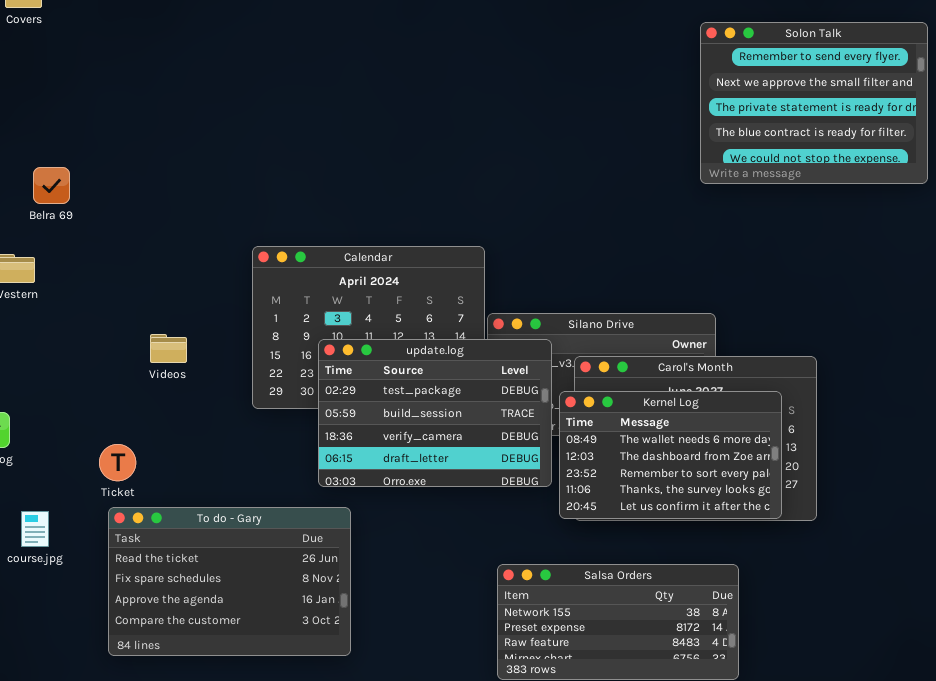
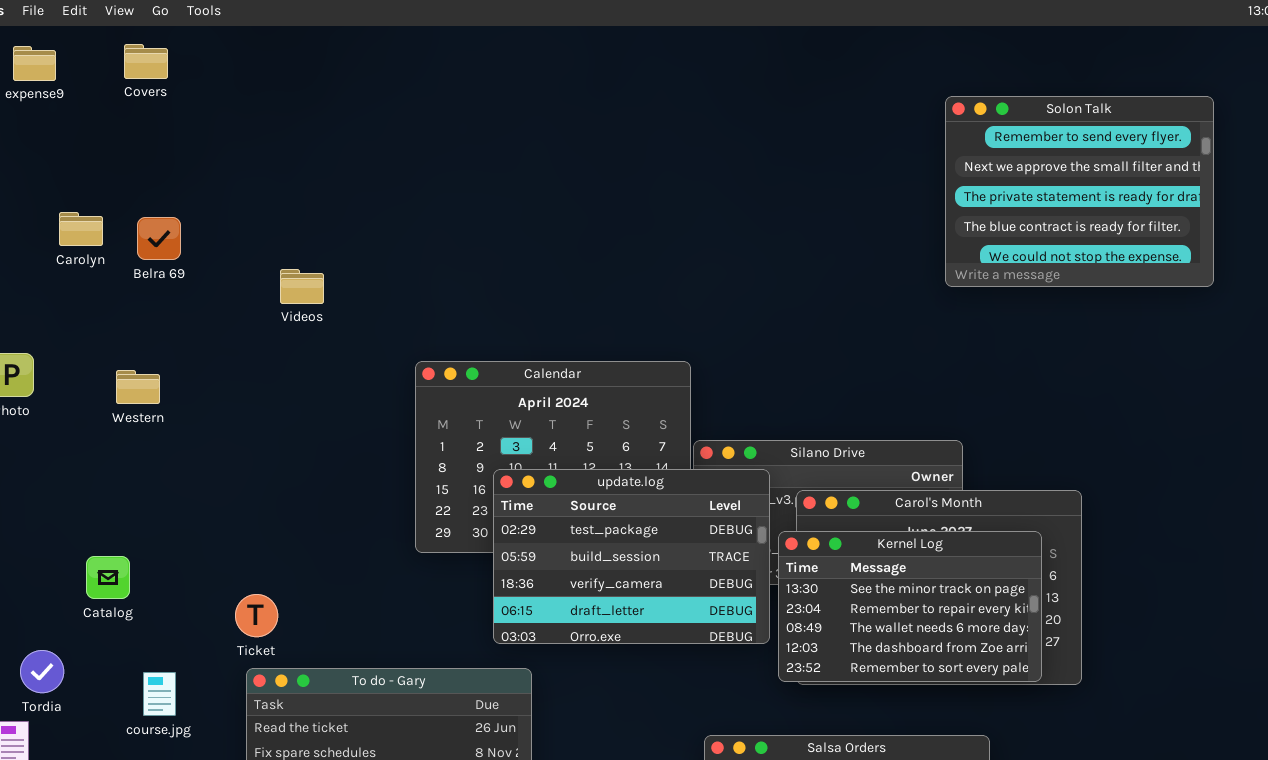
Belra 69: [33,167,70,204] -> [137,217,181,260], moved
Videos: [150,334,187,363] -> [280,269,324,304], moved
Kernel Log: [559,391,782,519] -> [778,531,1042,682], scrolled up 2 rows

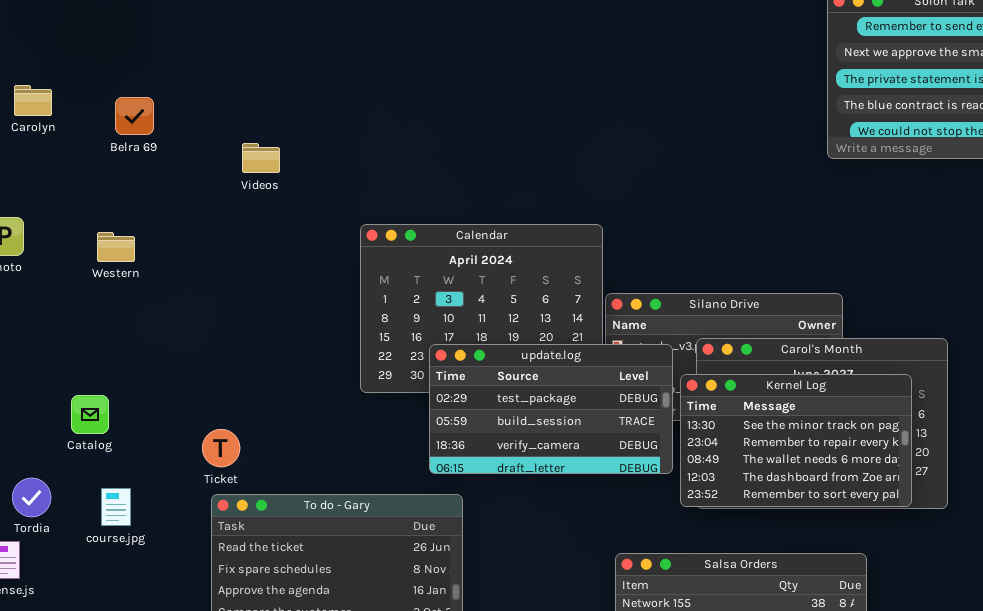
Carolyn: [59,212,103,246] -> [14,85,52,116], moved
update.log: [493,469,770,644] -> [429,344,673,474], resized
course.jpg: [143,672,176,716] -> [101,488,131,526], moved

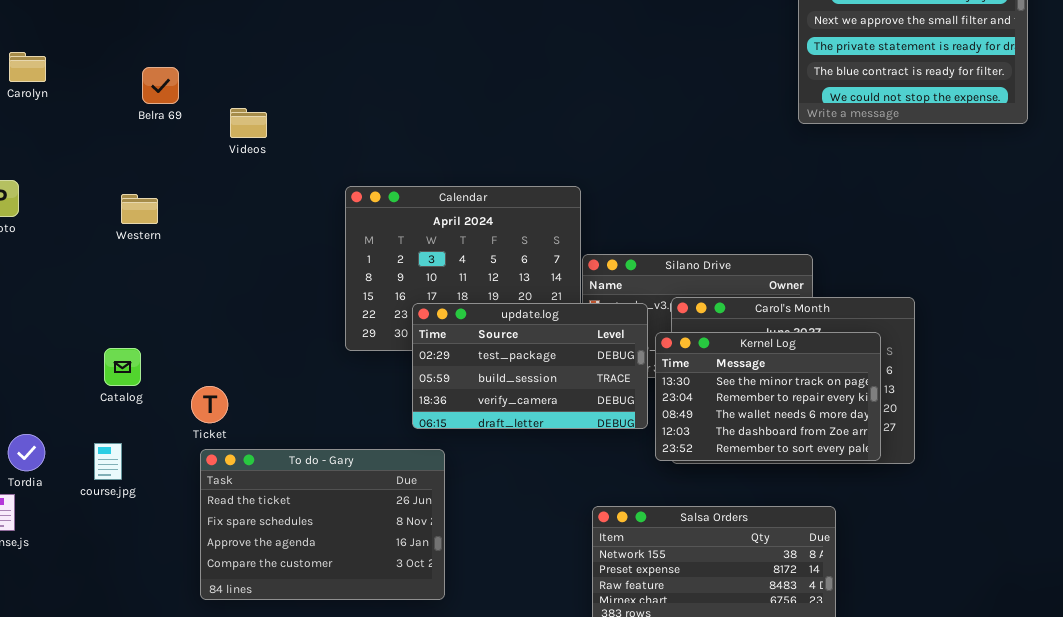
Belra 69: [115,97,154,135] -> [142,67,179,104], moved
Western: [97,232,135,262] -> [121,194,158,224], moved
Catalog: [71,395,109,434] -> [104,348,141,386], moved

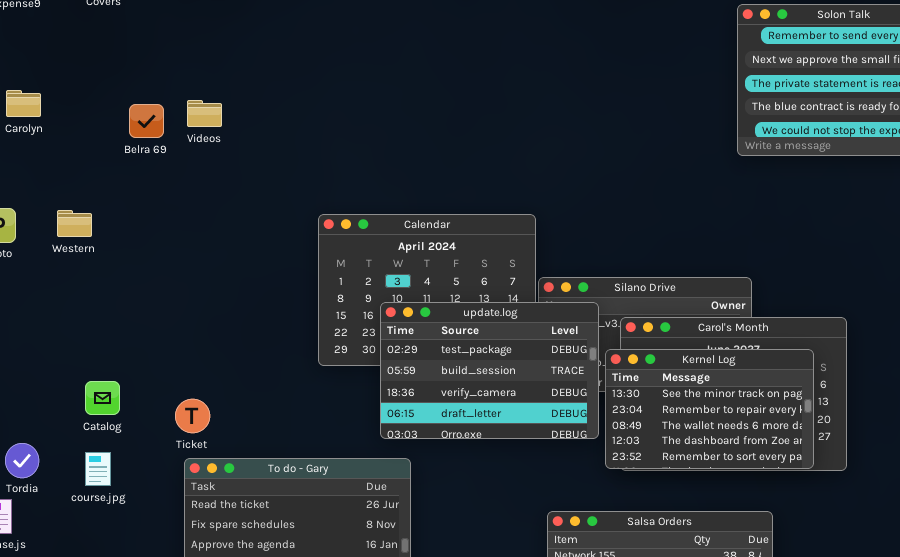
Videos: [230,108,267,138] -> [187,100,222,127], moved
Western: [121,194,158,224] -> [57,210,92,237], moved
update.log: [412,303,648,429] -> [380,302,599,439], resized
Catalog: [104,348,141,386] -> [85,381,120,415], moved

